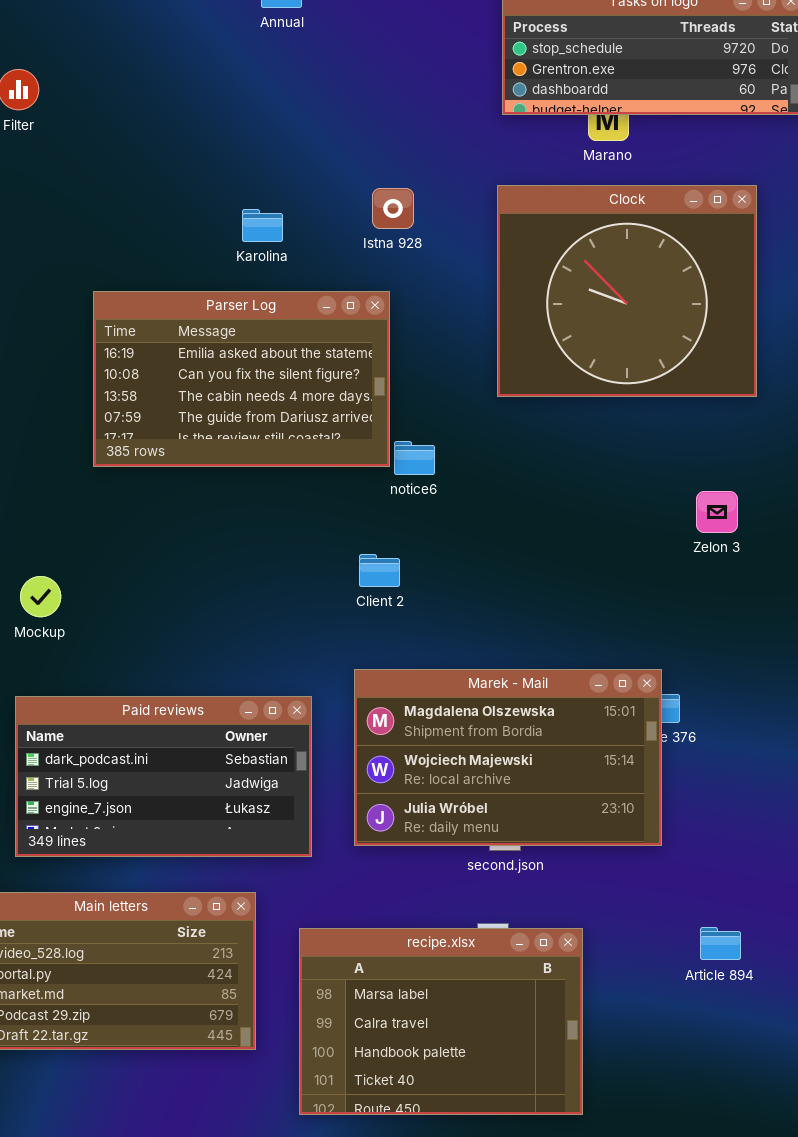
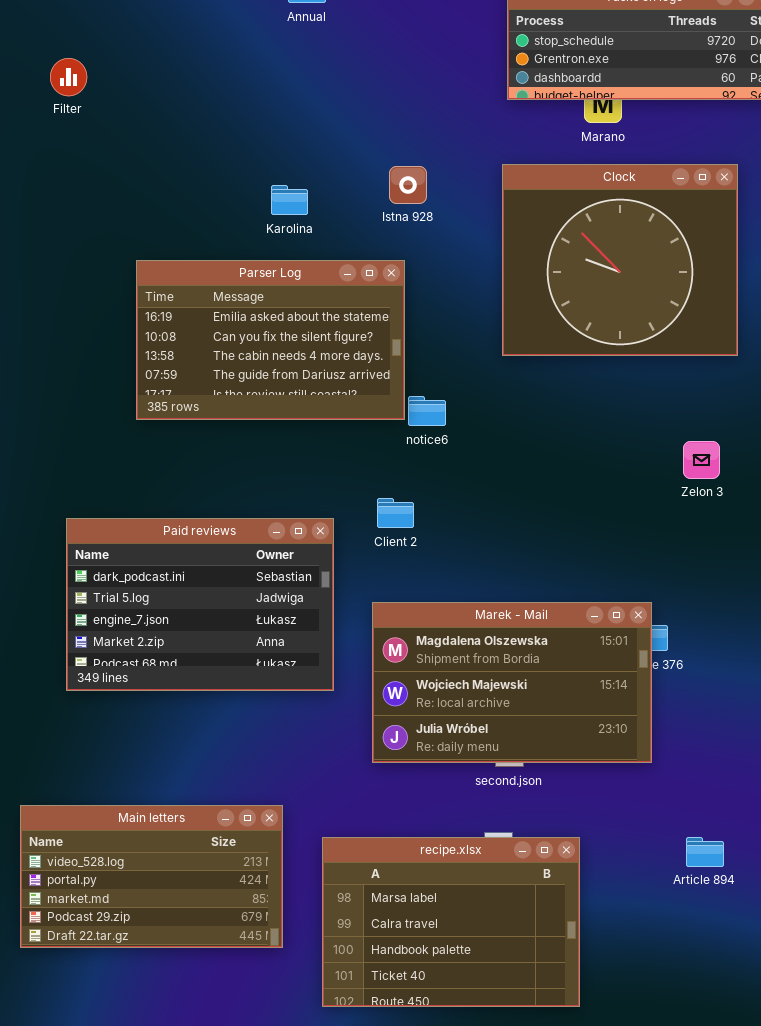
Paid reviews: [15,696,312,857] -> [66,518,334,691], moved, resized

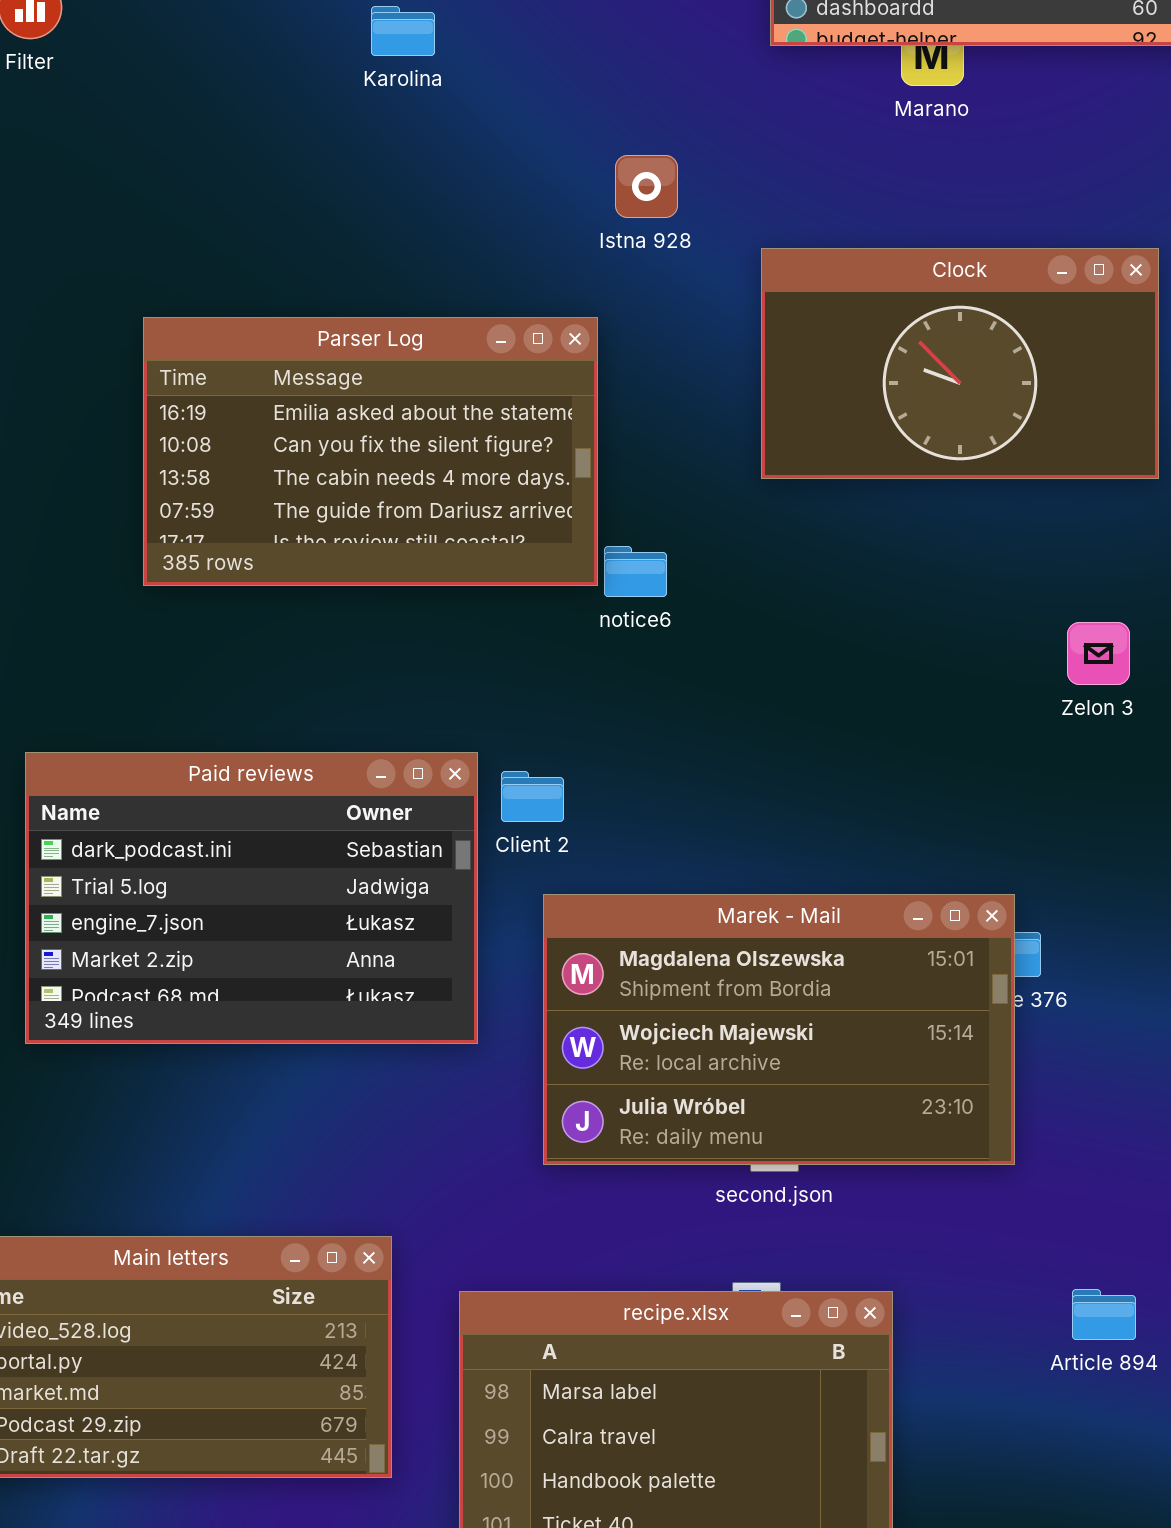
Clock: [502,164,738,356] -> [761,248,1159,479], resized
Istna 928: [389,166,427,204] -> [615,155,678,218], moved
Karolina: [271,185,308,215] -> [371,6,435,56], moved
Client 2: [377,498,414,528] -> [501,771,564,822], moved

